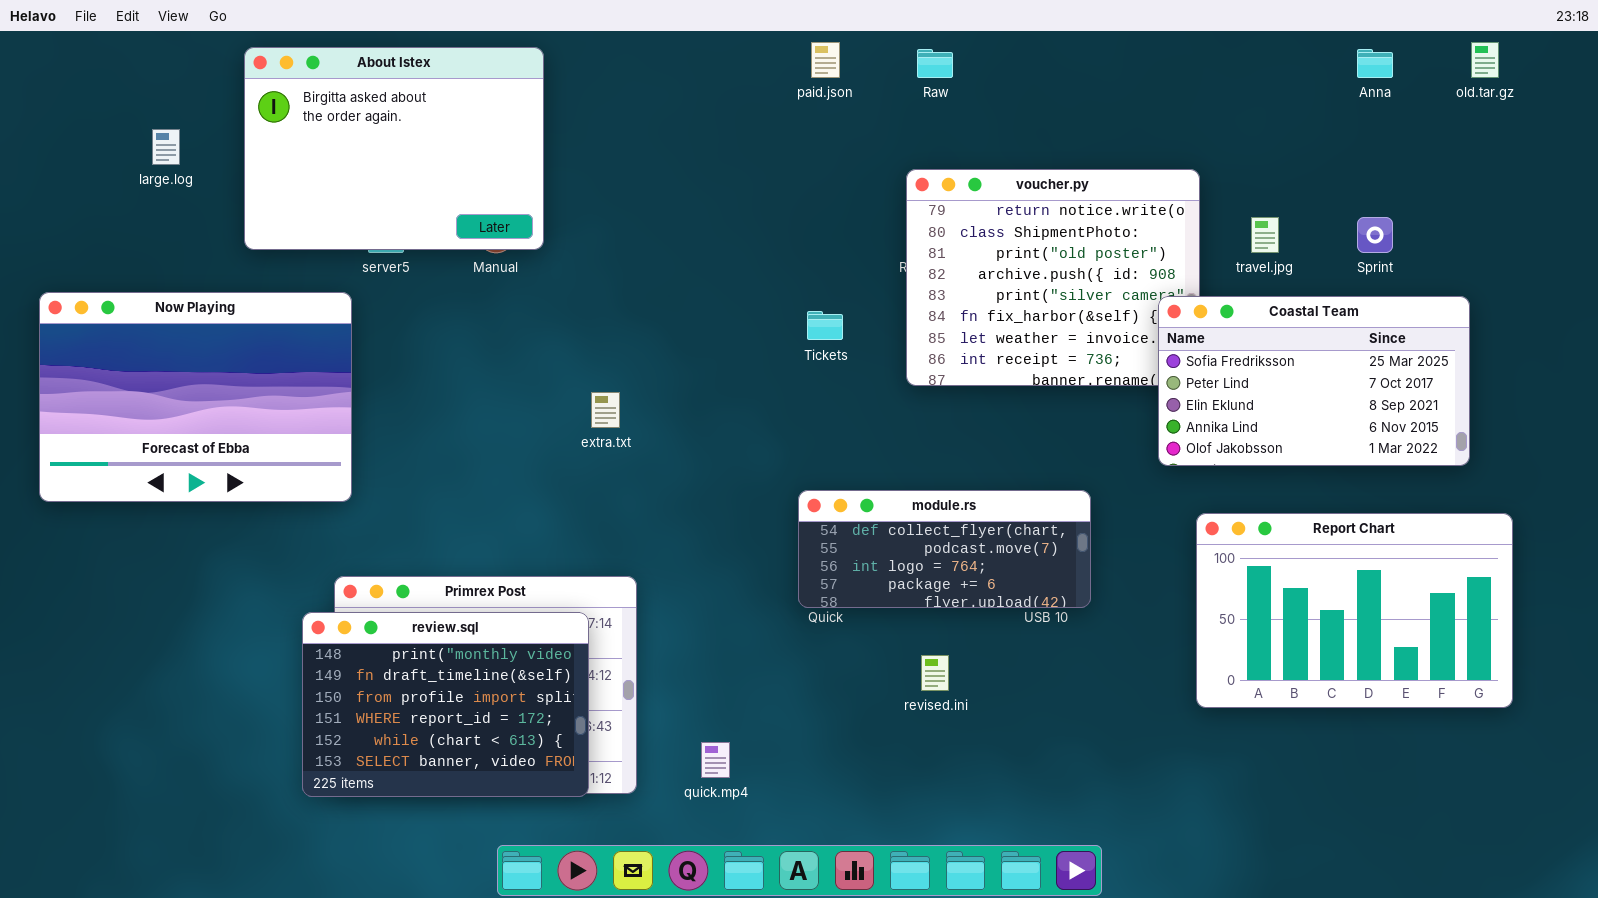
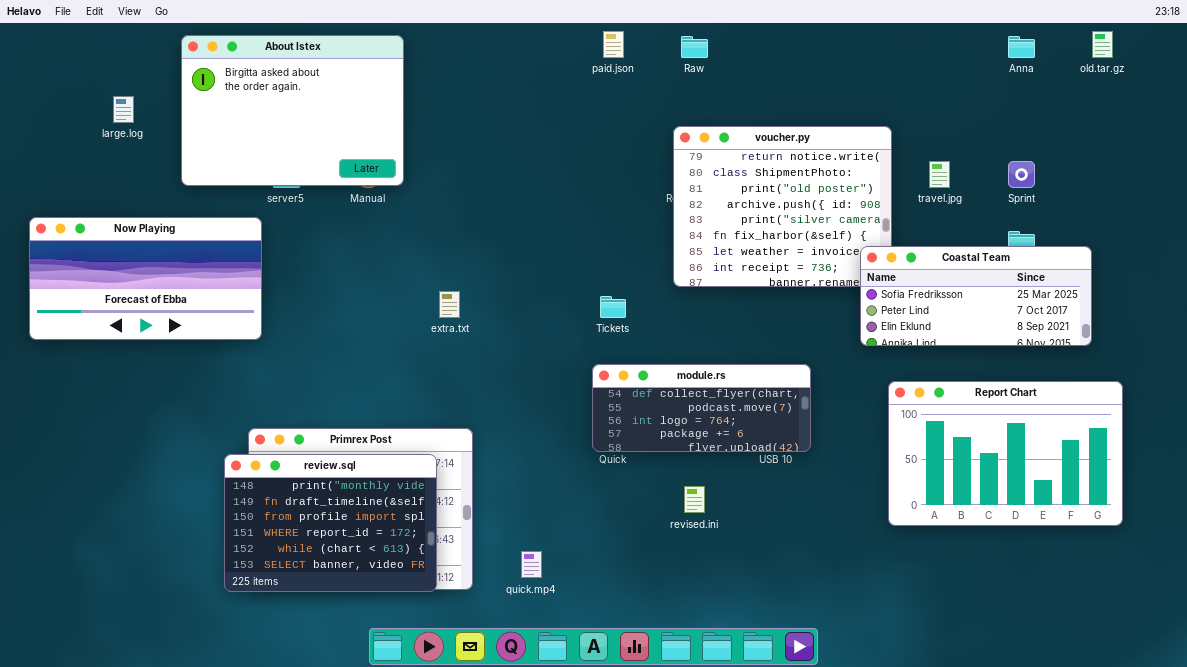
Now Playing: [39,292,352,502] -> [29,217,262,340], resized
Coastal Team: [1158,296,1470,466] -> [860,246,1092,346], resized
Tickets: [807,311,843,340] -> [600,296,626,318], moved

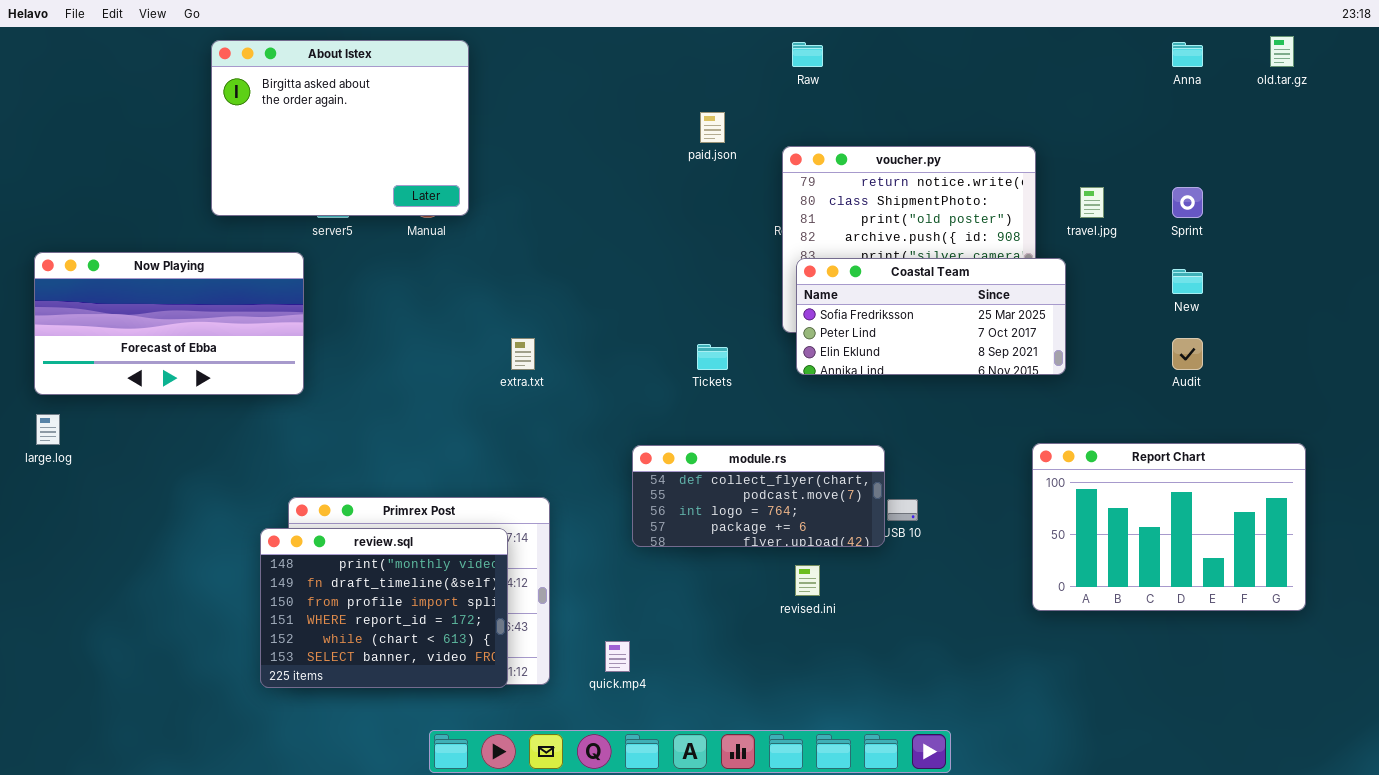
paid.json: [603,31,624,58] -> [700,112,725,143], moved
large.log: [113,96,134,123] -> [36,414,60,445], moved
Coastal Team: [860,246,1092,346] -> [796,258,1066,375], moved
module.rs: [592,364,811,452] -> [632,445,885,547], moved

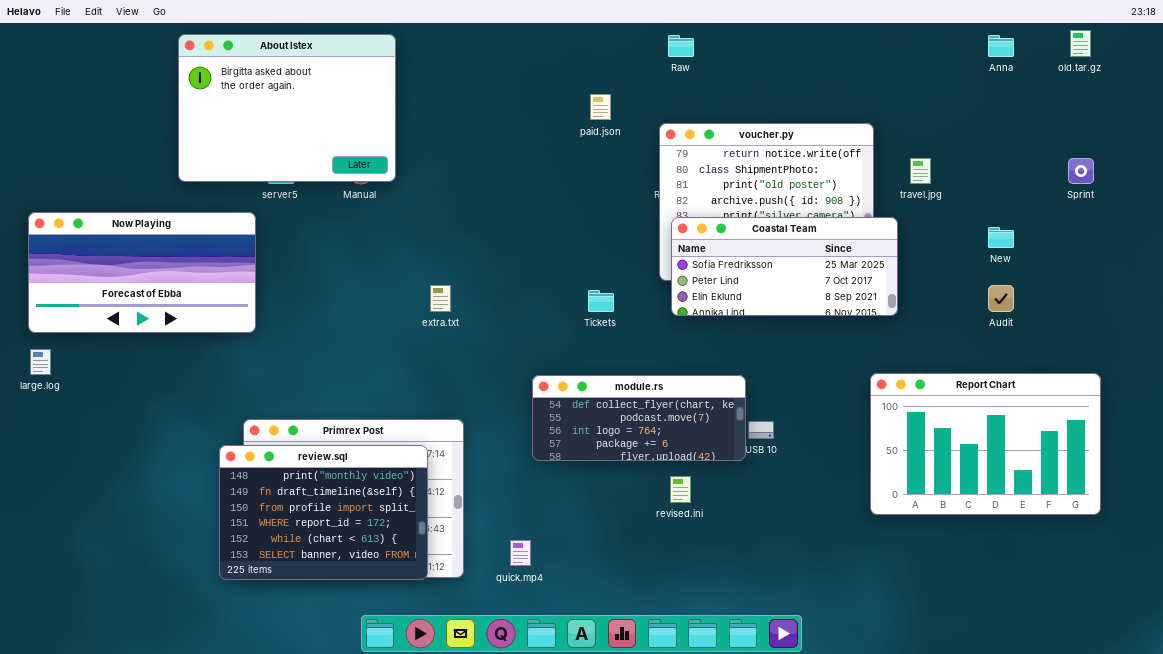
Sprint: [1172,187,1203,218] -> [1068,158,1094,184], moved

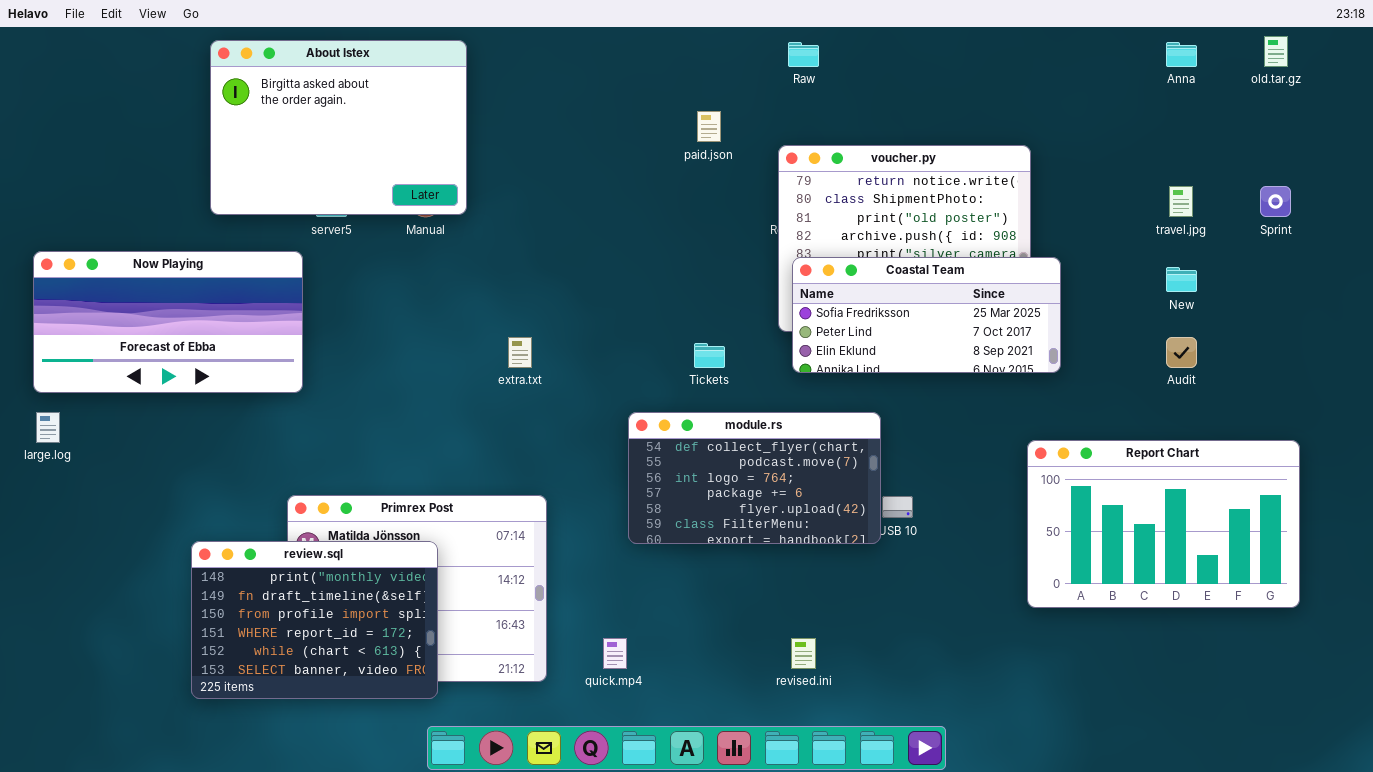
travel.jpg: [910,158,931,184] -> [1169,186,1193,217], moved
module.rs: [532,375,746,461] -> [628,412,881,544], resized
review.sql: [219,445,428,580] -> [191,541,438,699], moved
revised.ini: [670,476,691,503] -> [791,638,816,669], moved

